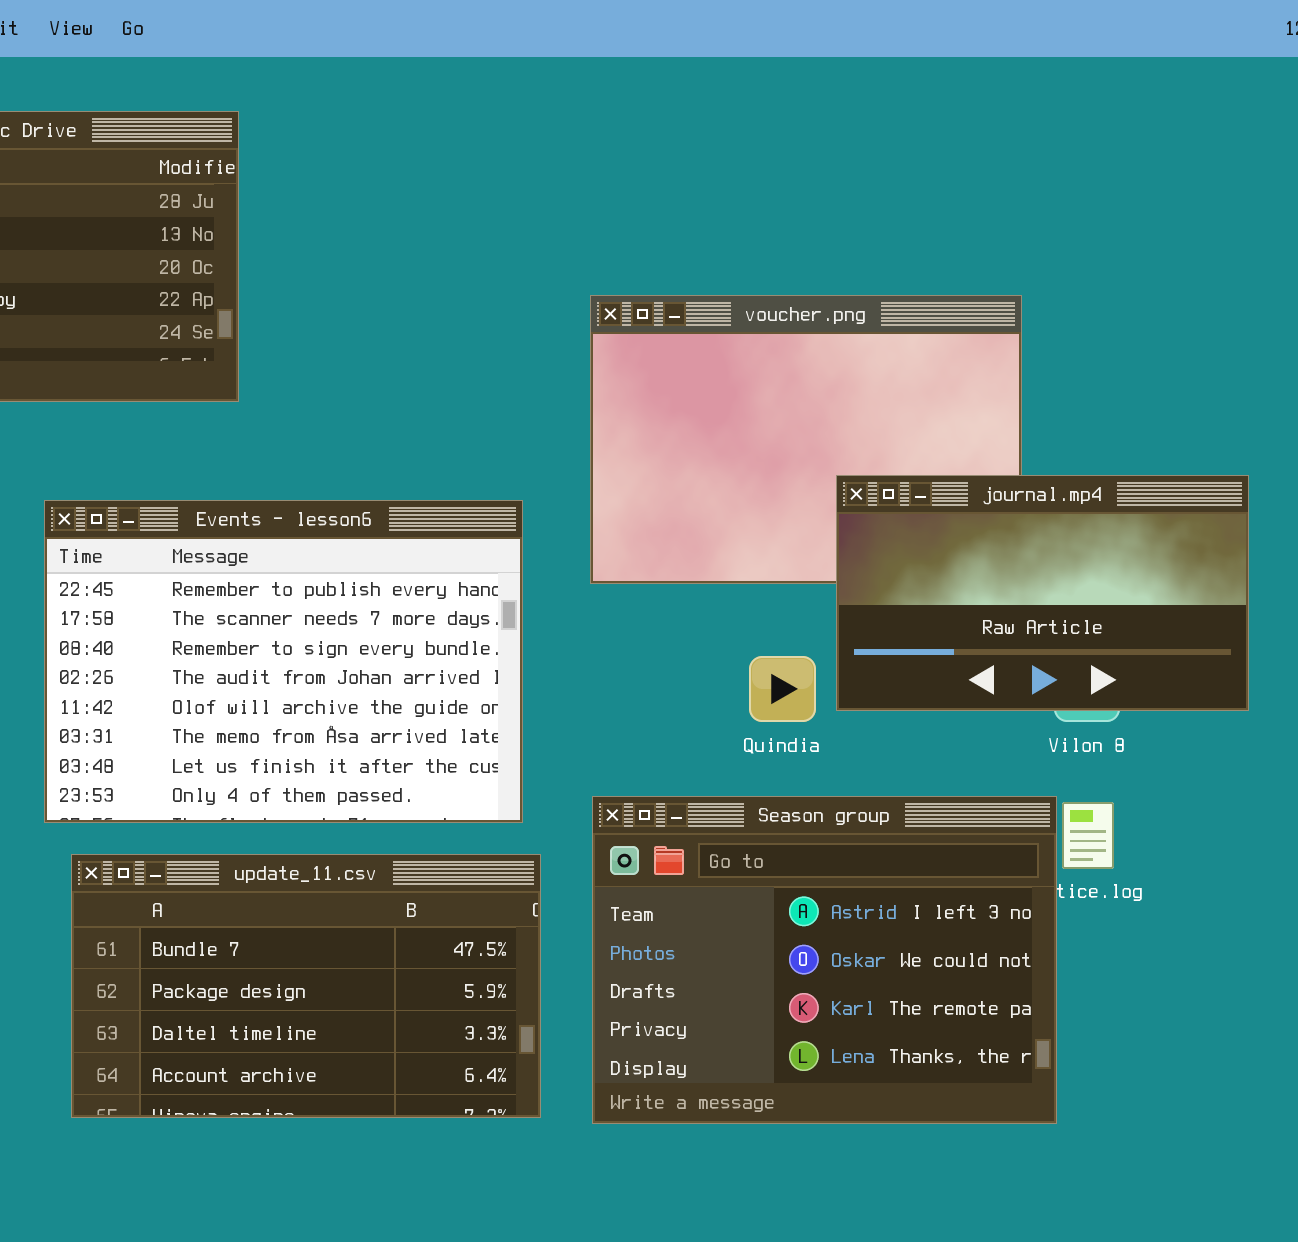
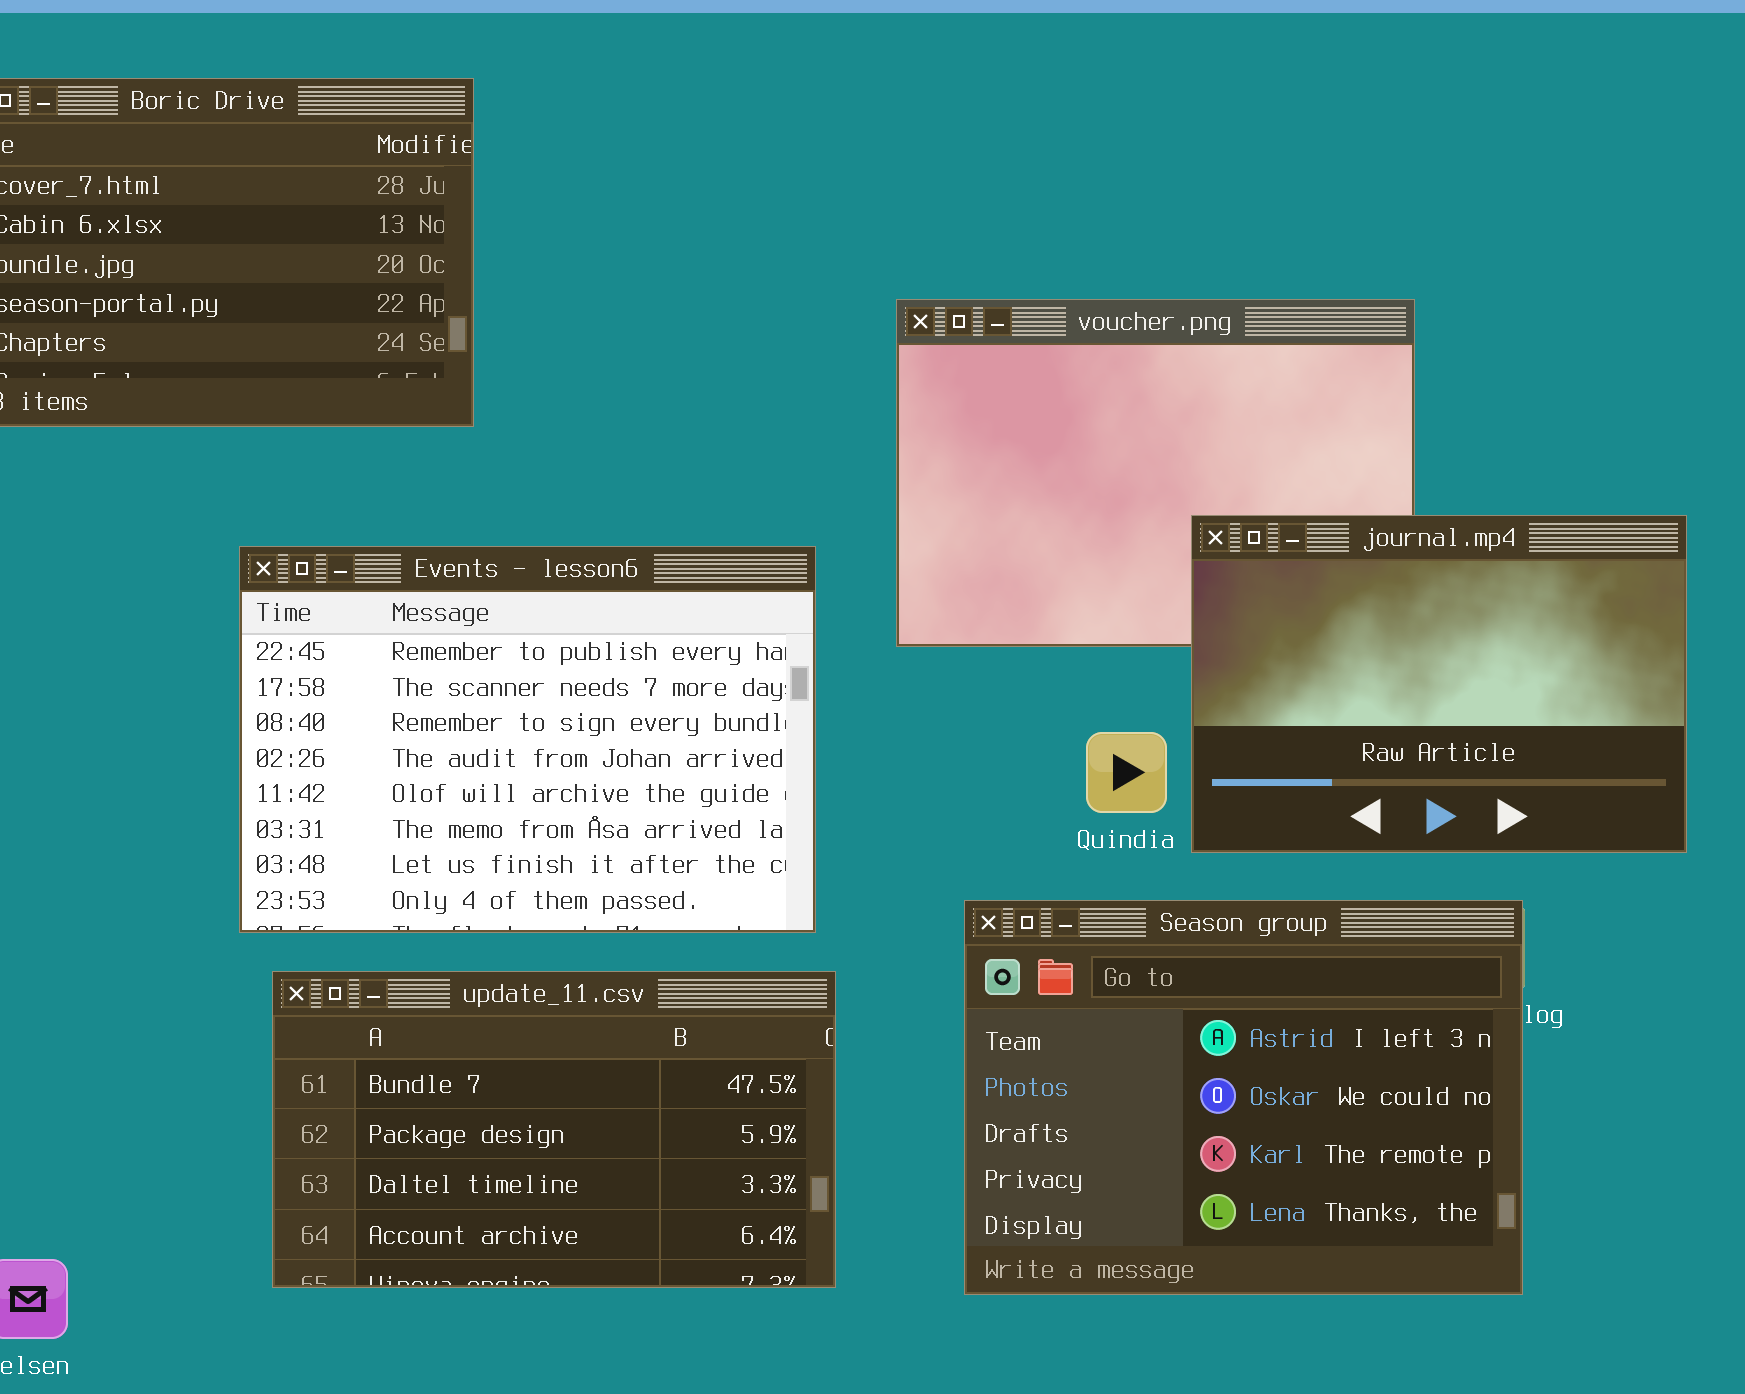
journal.mp4: [836,475,1249,711] -> [1191,515,1687,853], resized
Season group: [592,796,1057,1124] -> [964,900,1523,1295], moved

